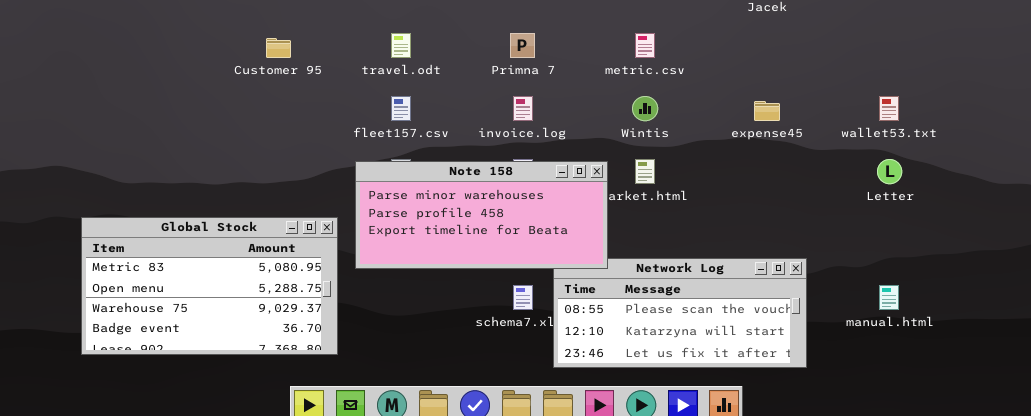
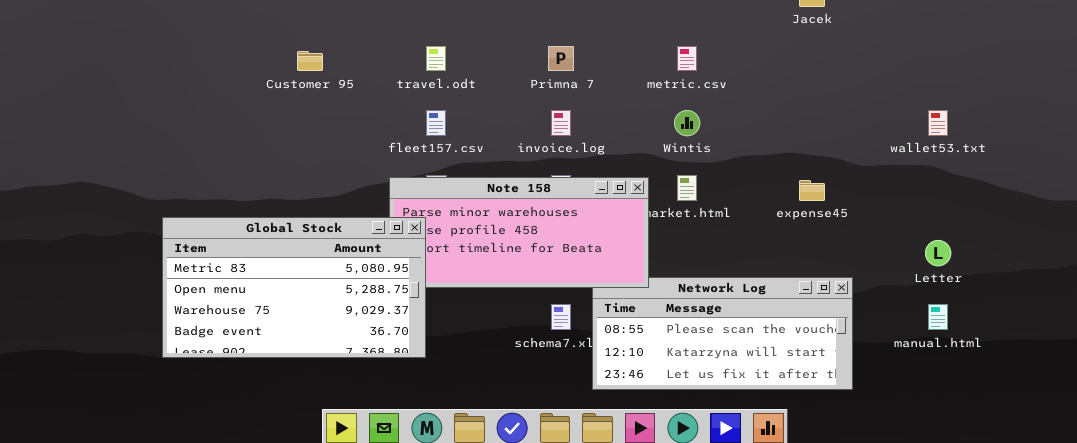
expense45: [754,101,780,121] -> [799,180,825,201], moved
Letter: [877,159,902,184] -> [925,240,951,266], moved
Global Stock: [81,217,338,355] -> [162,217,426,358], moved

